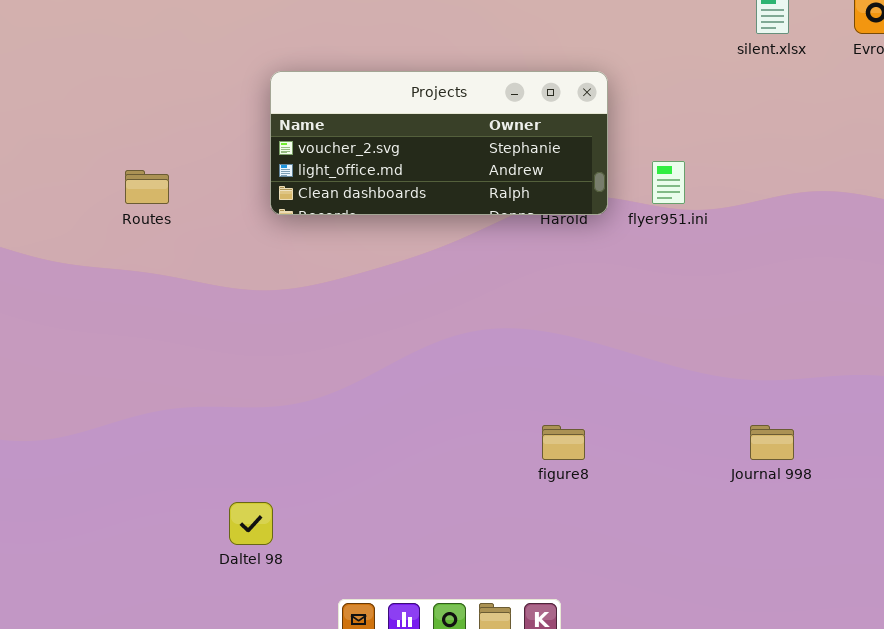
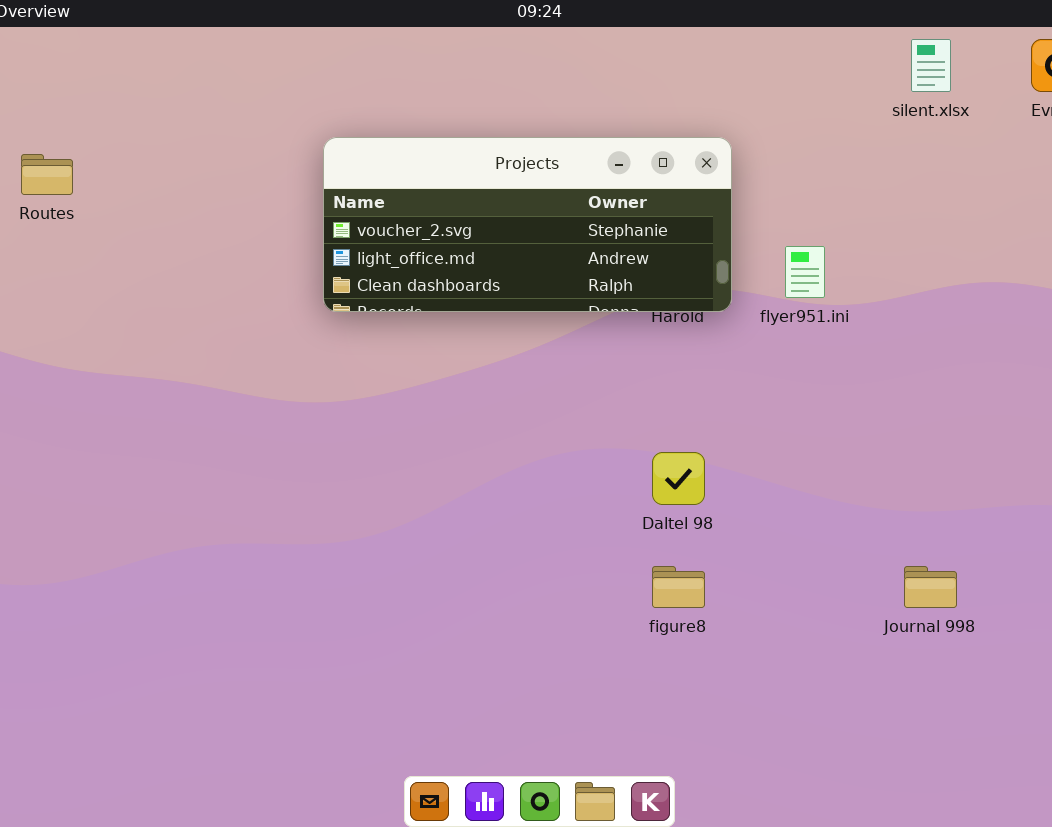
Routes: [125,170,169,204] -> [21,154,73,195], moved
Daltel 98: [229,502,273,545] -> [652,452,705,505], moved

